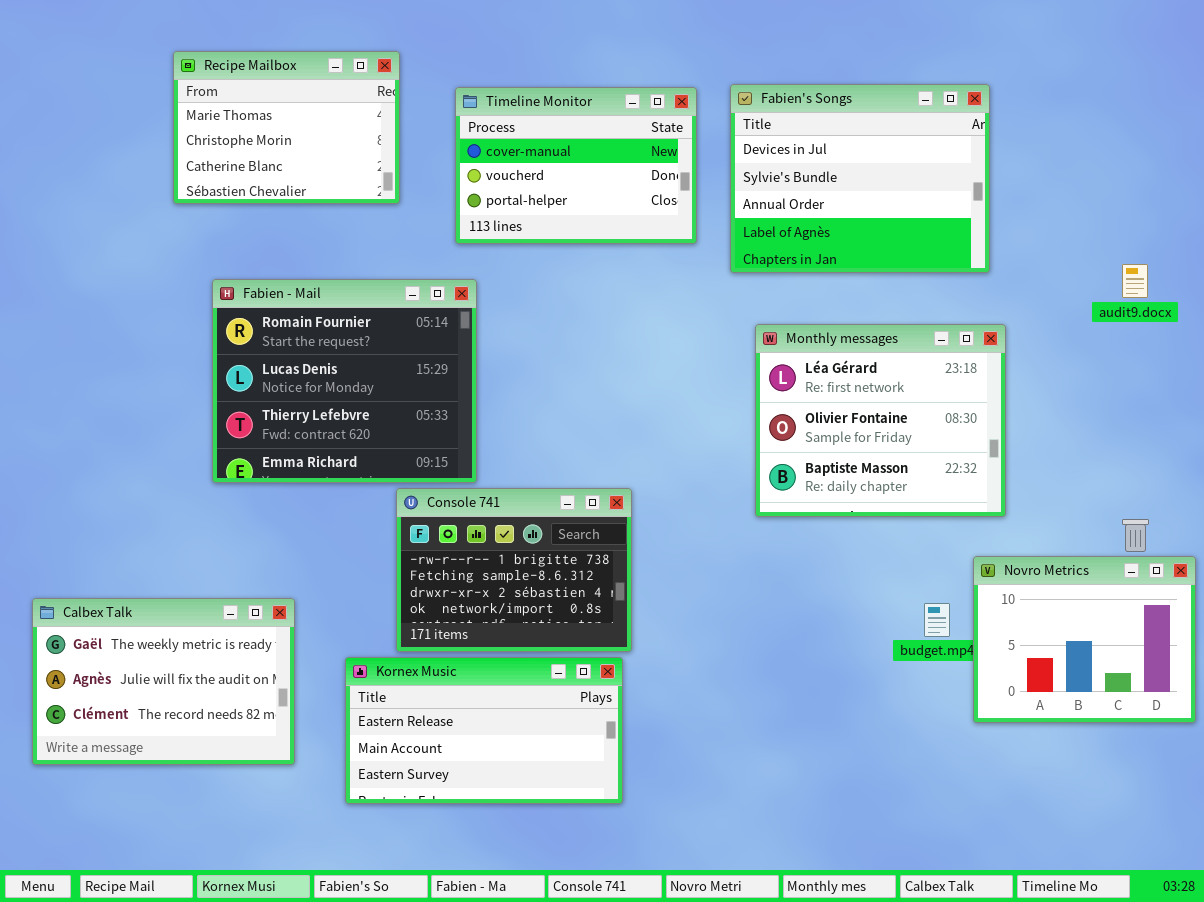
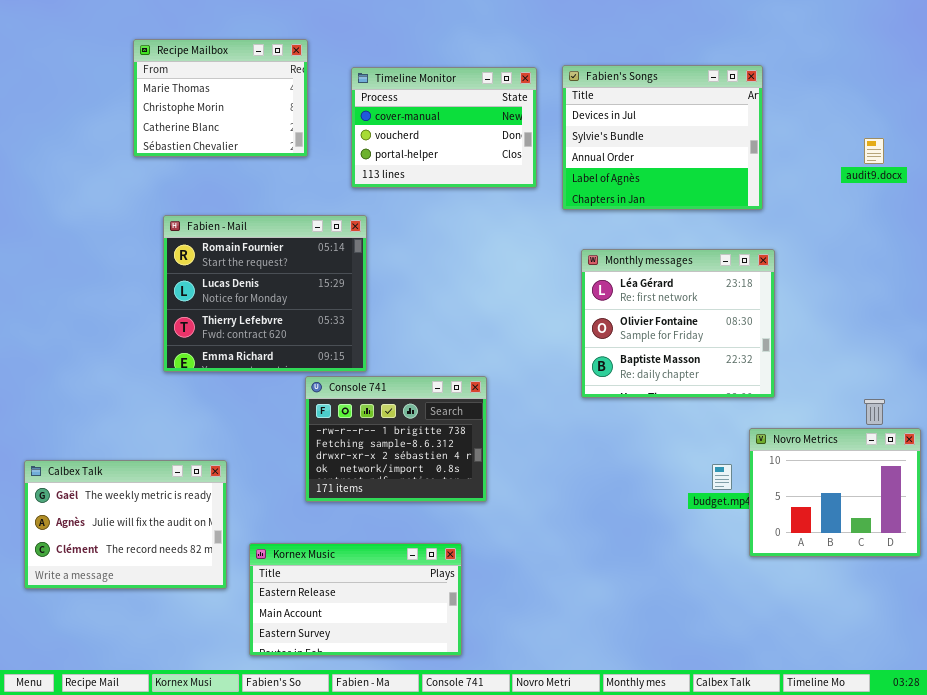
audit9.docx: [1122,264,1148,298] -> [864,138,884,164], moved
Kornex Music: [345,657,623,804] -> [249,543,462,656], moved

